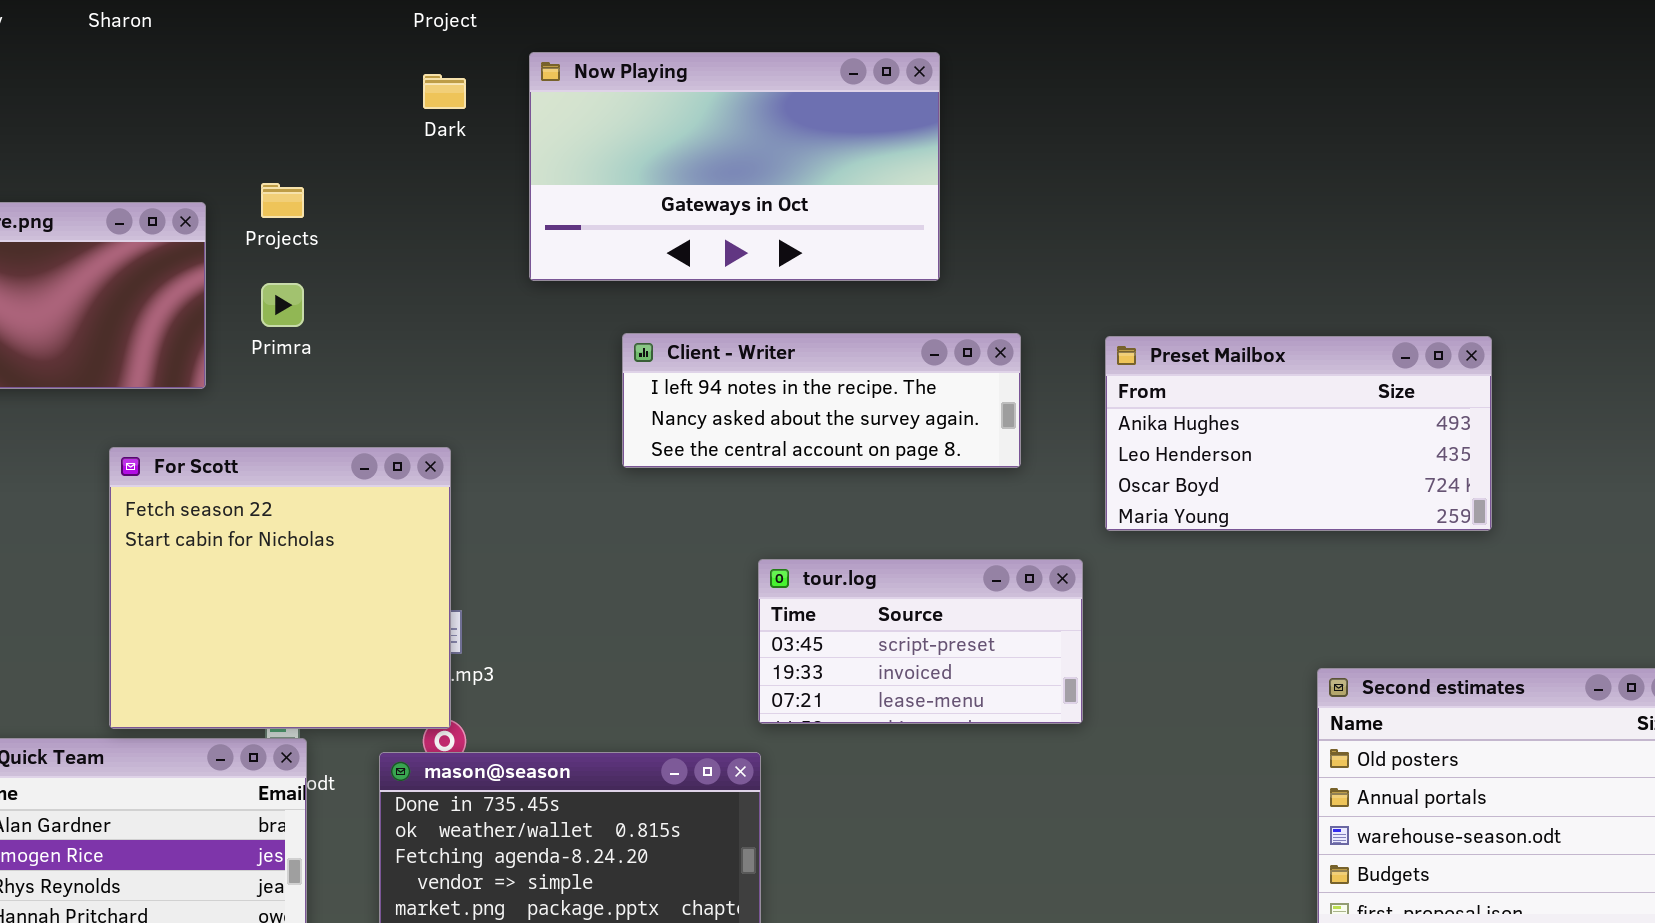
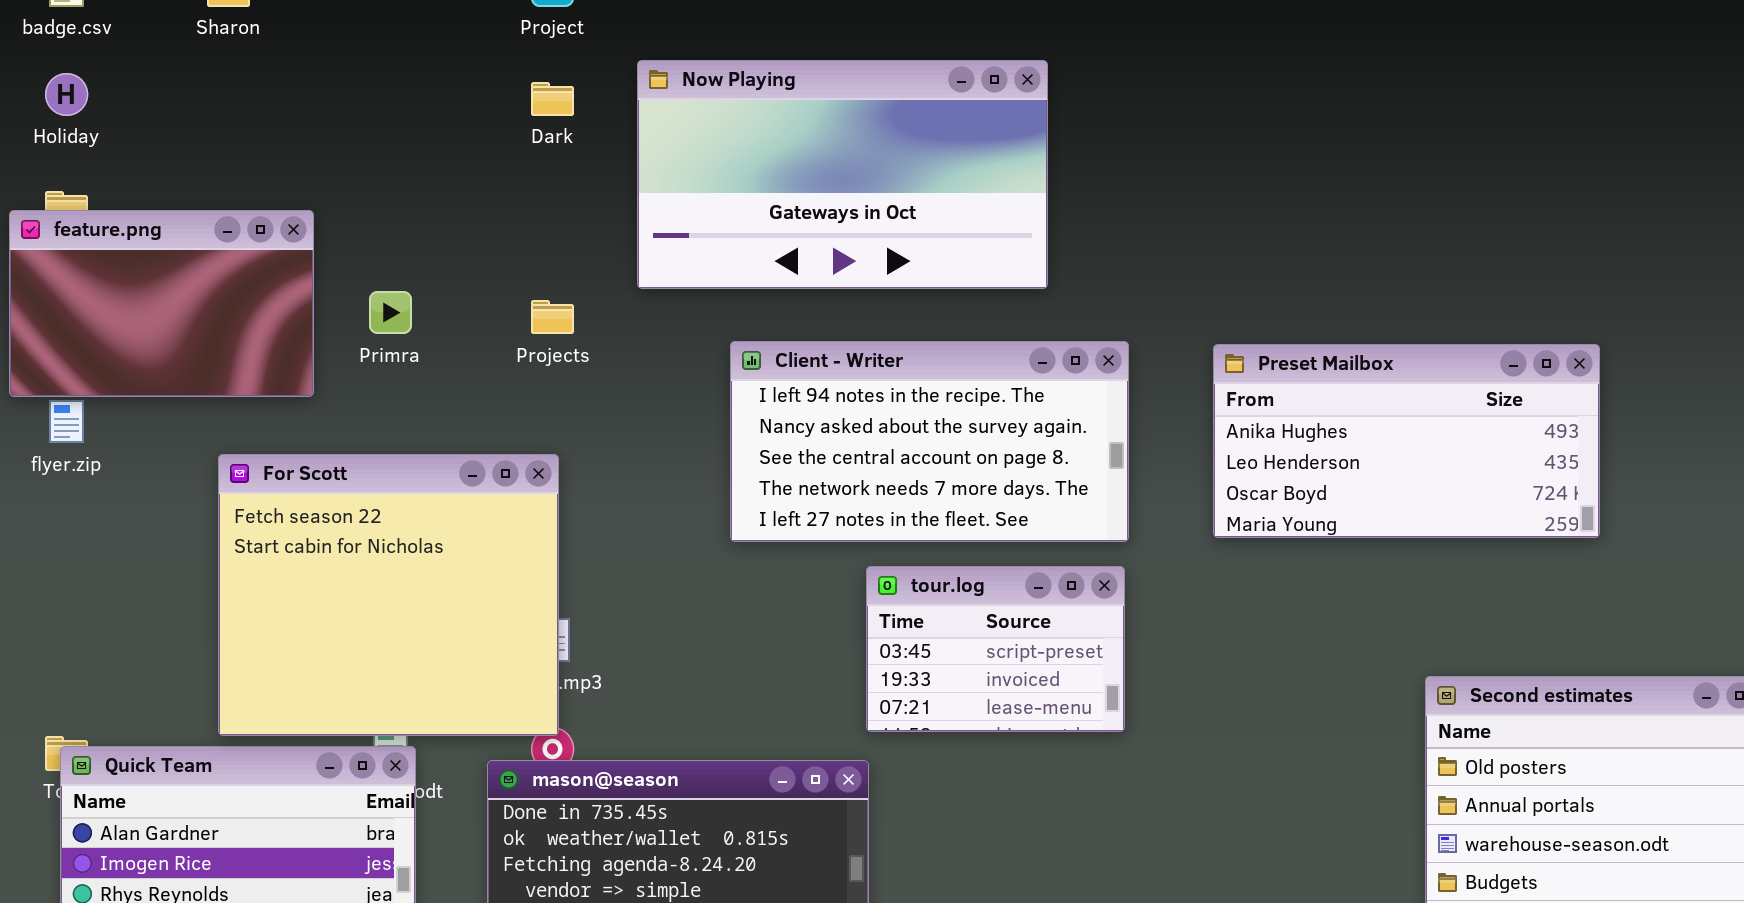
Projects: [261,183,304,218] -> [531,300,574,334], moved
Client - Writer: [622,333,1021,468] -> [730,341,1129,542], resized
tour.log: [758,559,1083,724] -> [866,566,1125,732], resized

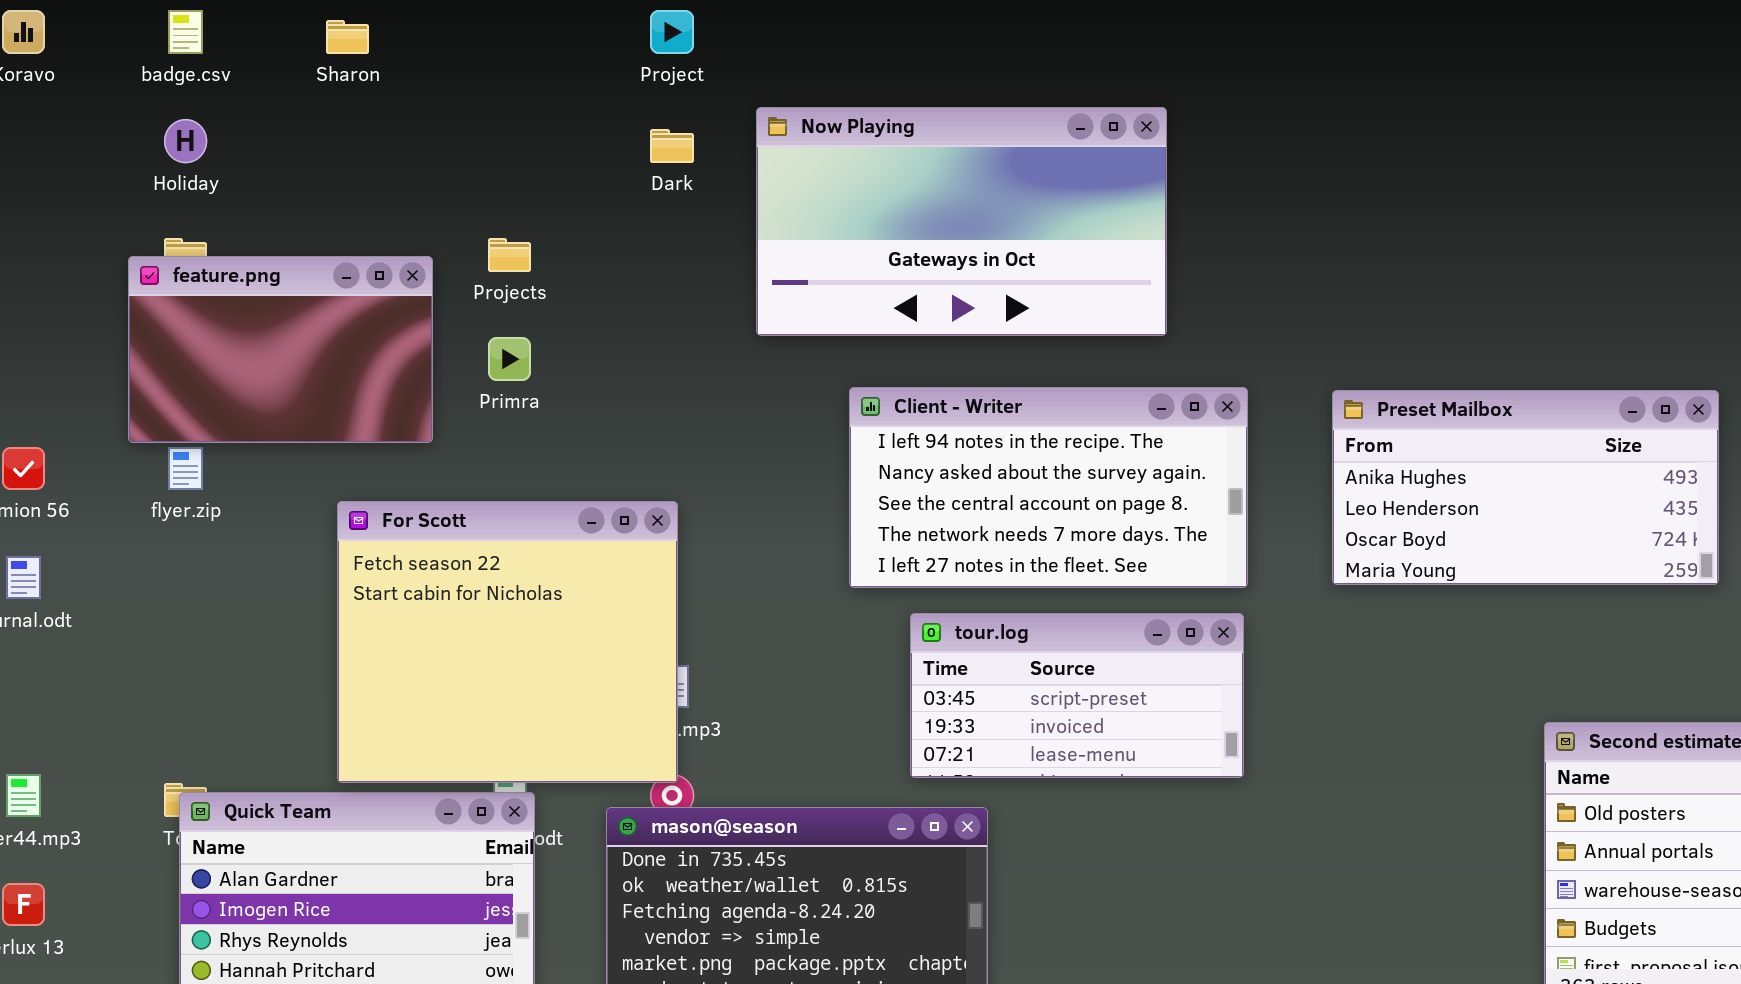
Projects: [531,300,574,334] -> [488,238,531,272], moved
tour.log: [866,566,1125,732] -> [910,613,1244,778], resized

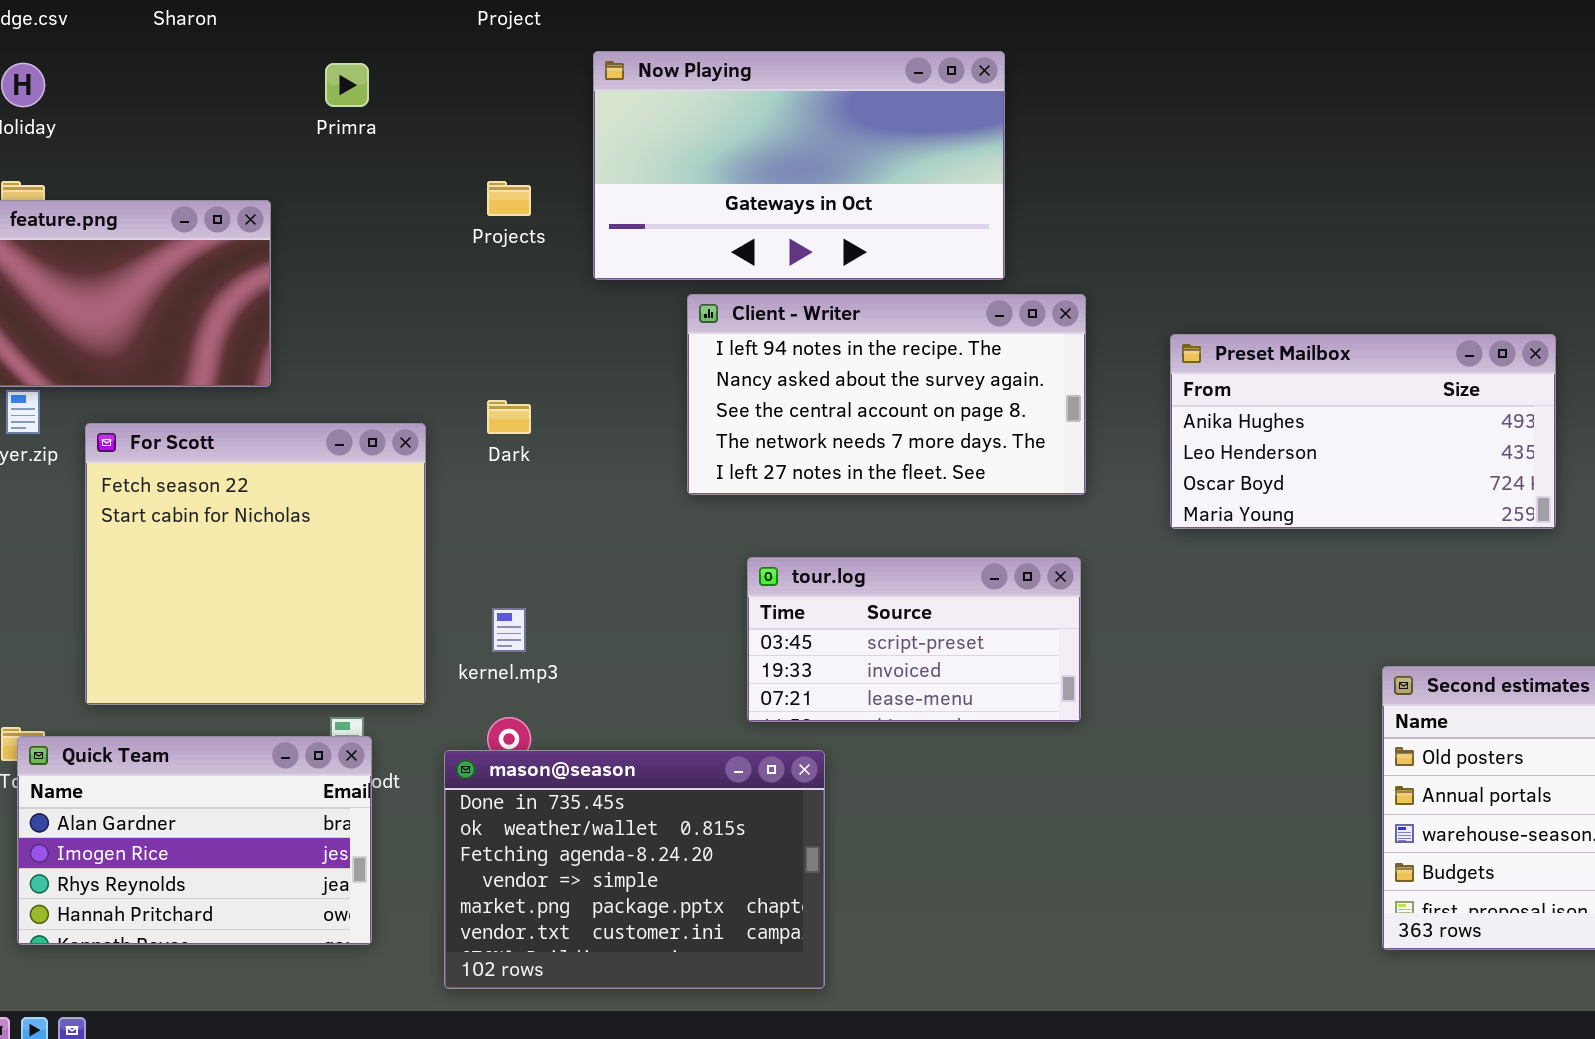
Dark: [650,129,694,163] -> [487,400,531,434], moved
Projects: [488,238,531,272] -> [487,181,531,216], moved
Primra: [488,337,531,381] -> [325,63,369,107], moved
Client - Writer: [849,387,1248,588] -> [687,294,1086,495], moved
For Scott: [337,501,678,783] -> [85,423,426,705], moved

